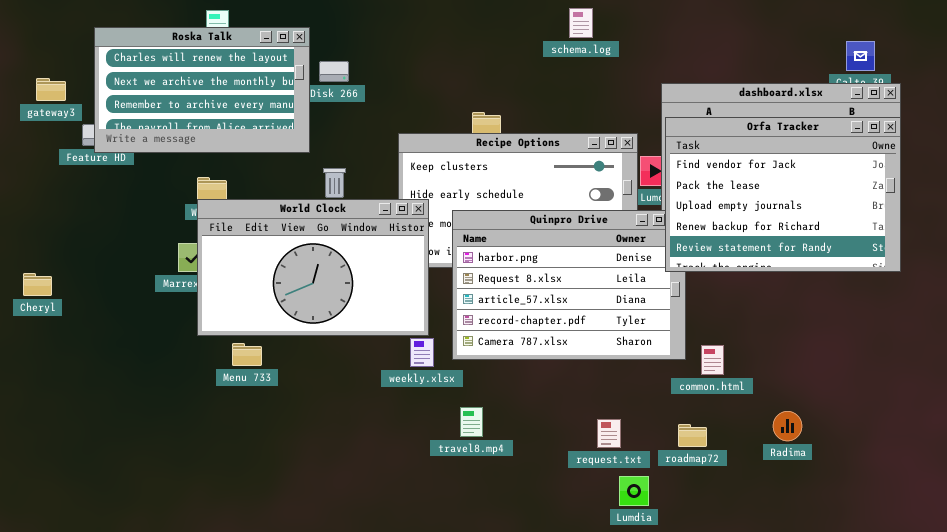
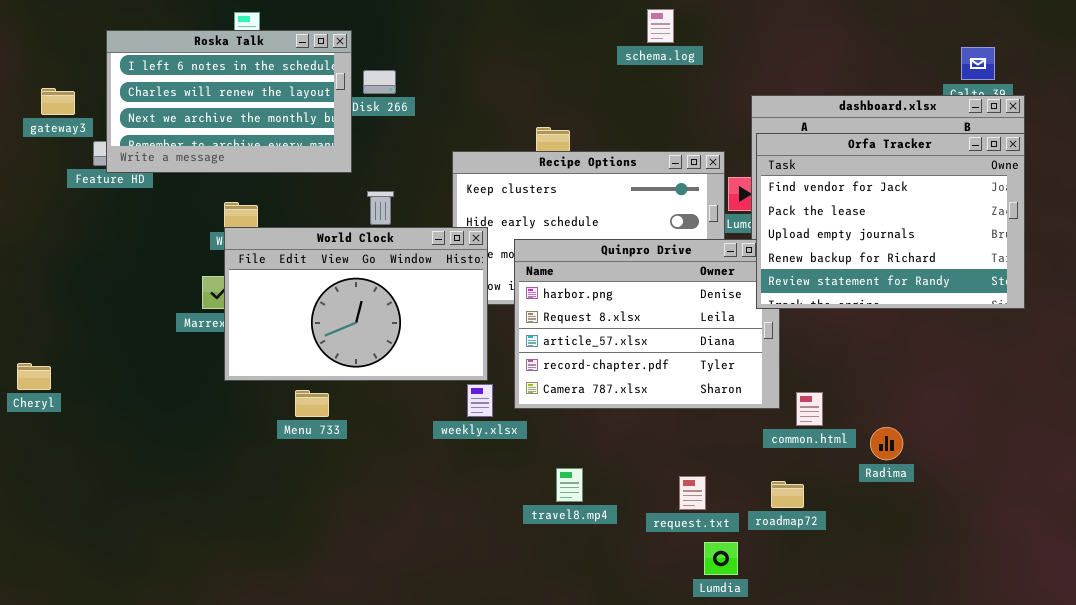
Roska Talk: [94,27,310,153] -> [106,30,352,173], scrolled up 1 row
Cheryl: [23,273,52,296] -> [17,363,51,390], moved
Menu 733: [232,343,262,366] -> [295,390,329,417], moved
travel8.mp4: [460,407,483,437] -> [556,468,583,502], moved
Radima: [773,411,802,441] -> [870,427,903,460], moved

